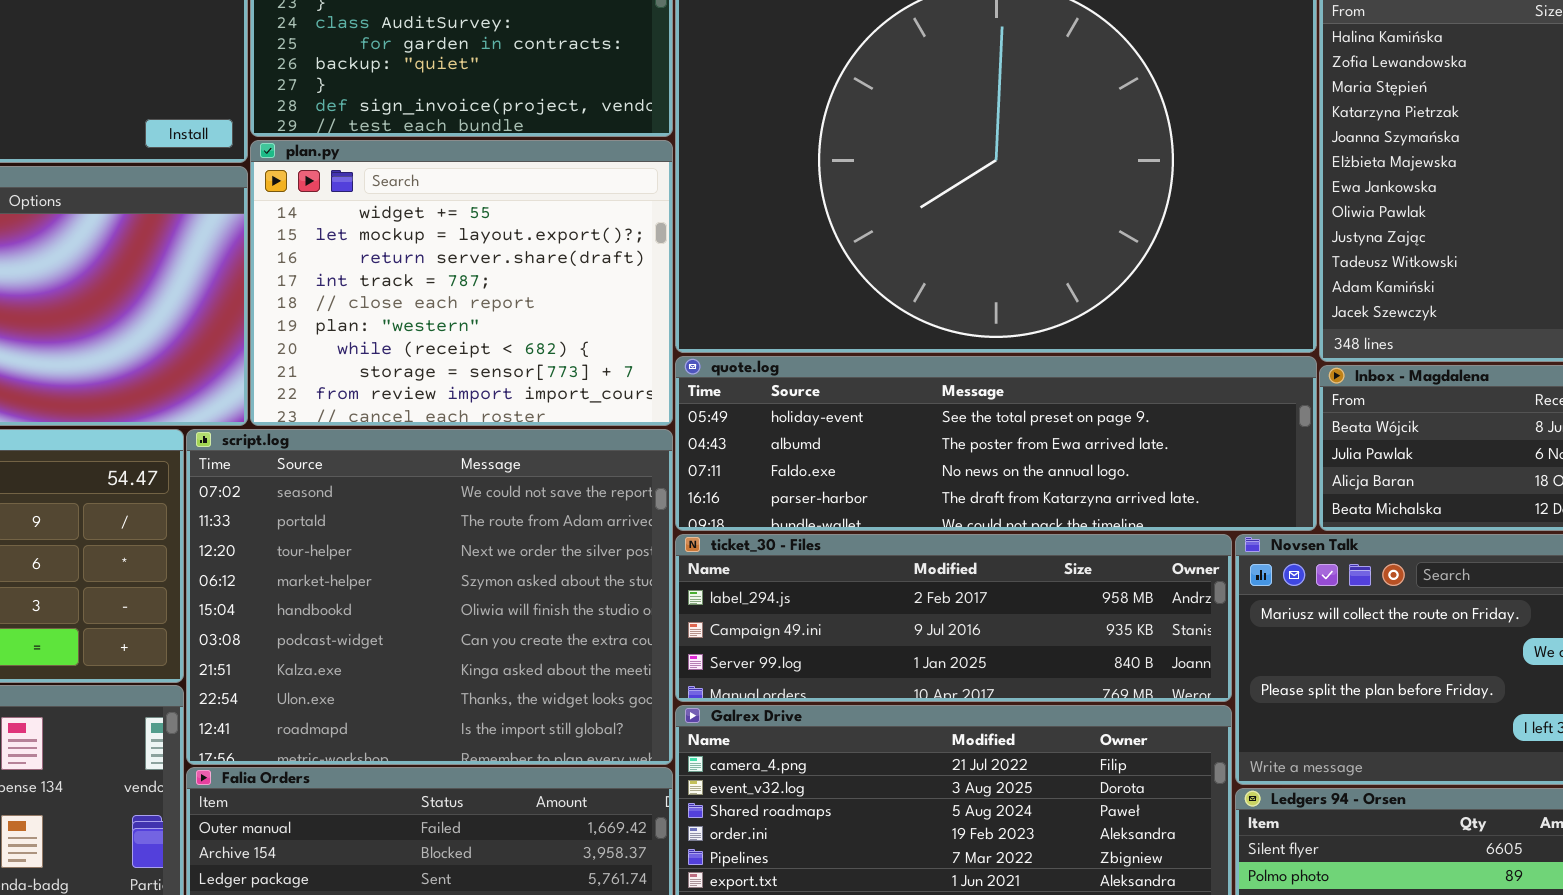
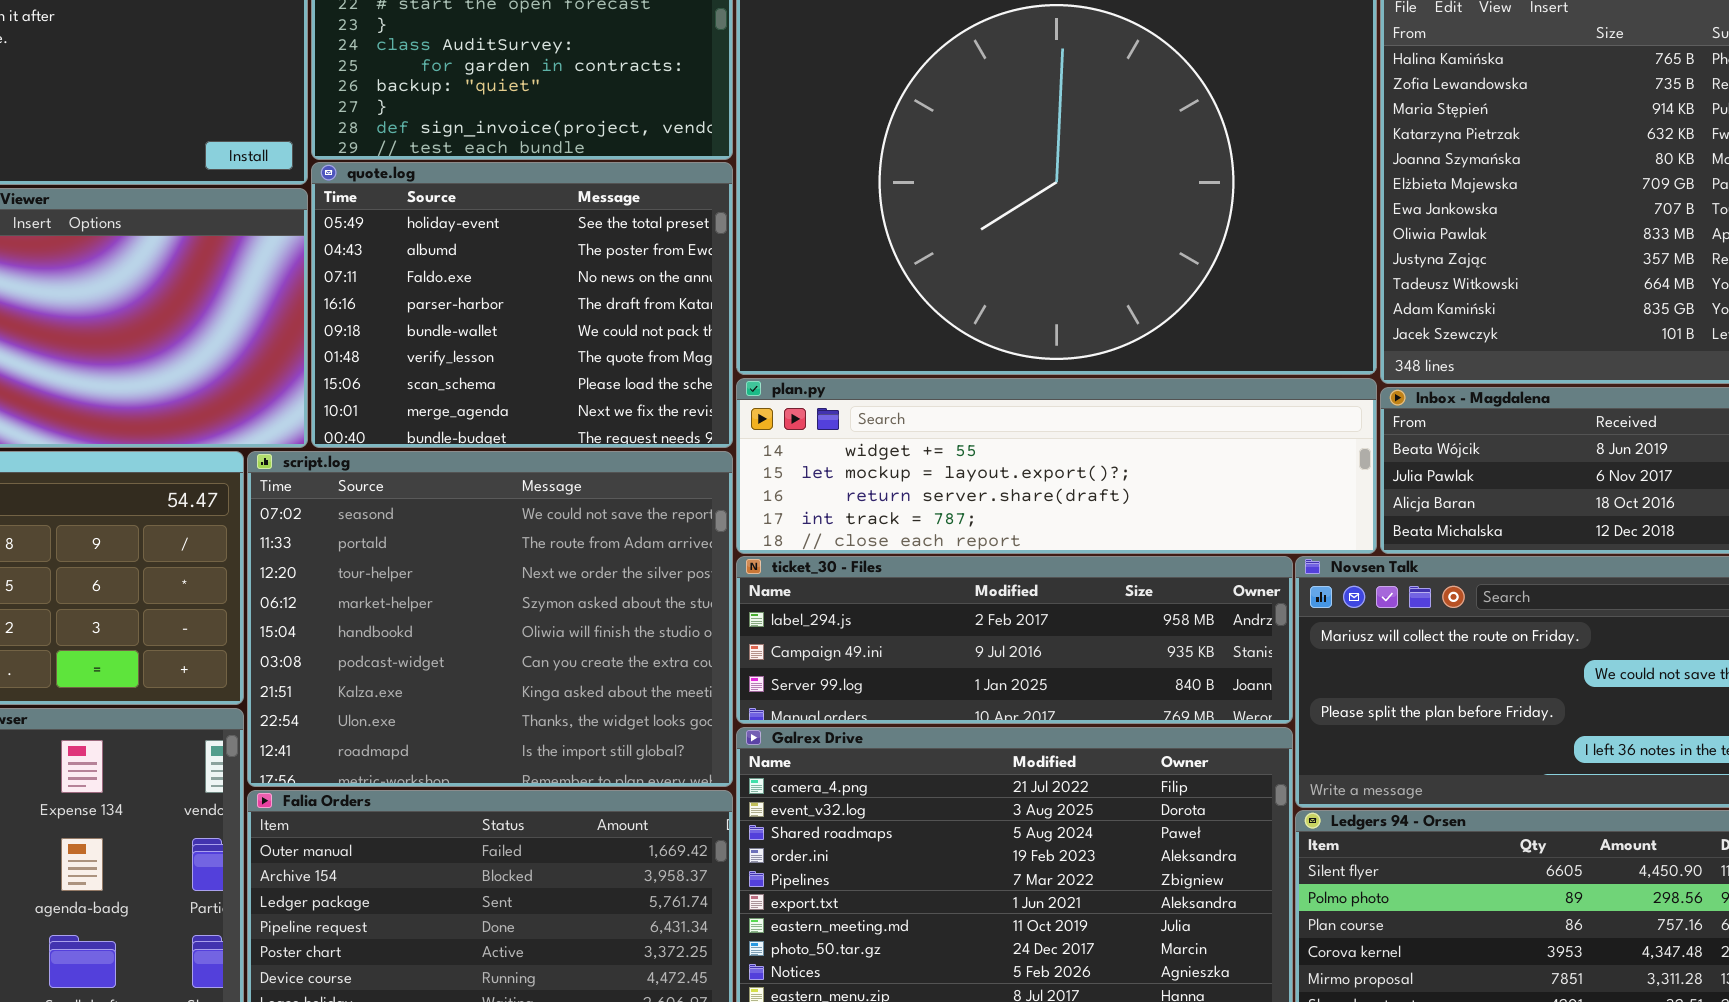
plan.py: [250,140,673,426] -> [736,378,1377,554], moved, resized
quote.log: [675,356,1317,531] -> [311,162,733,448], moved, resized

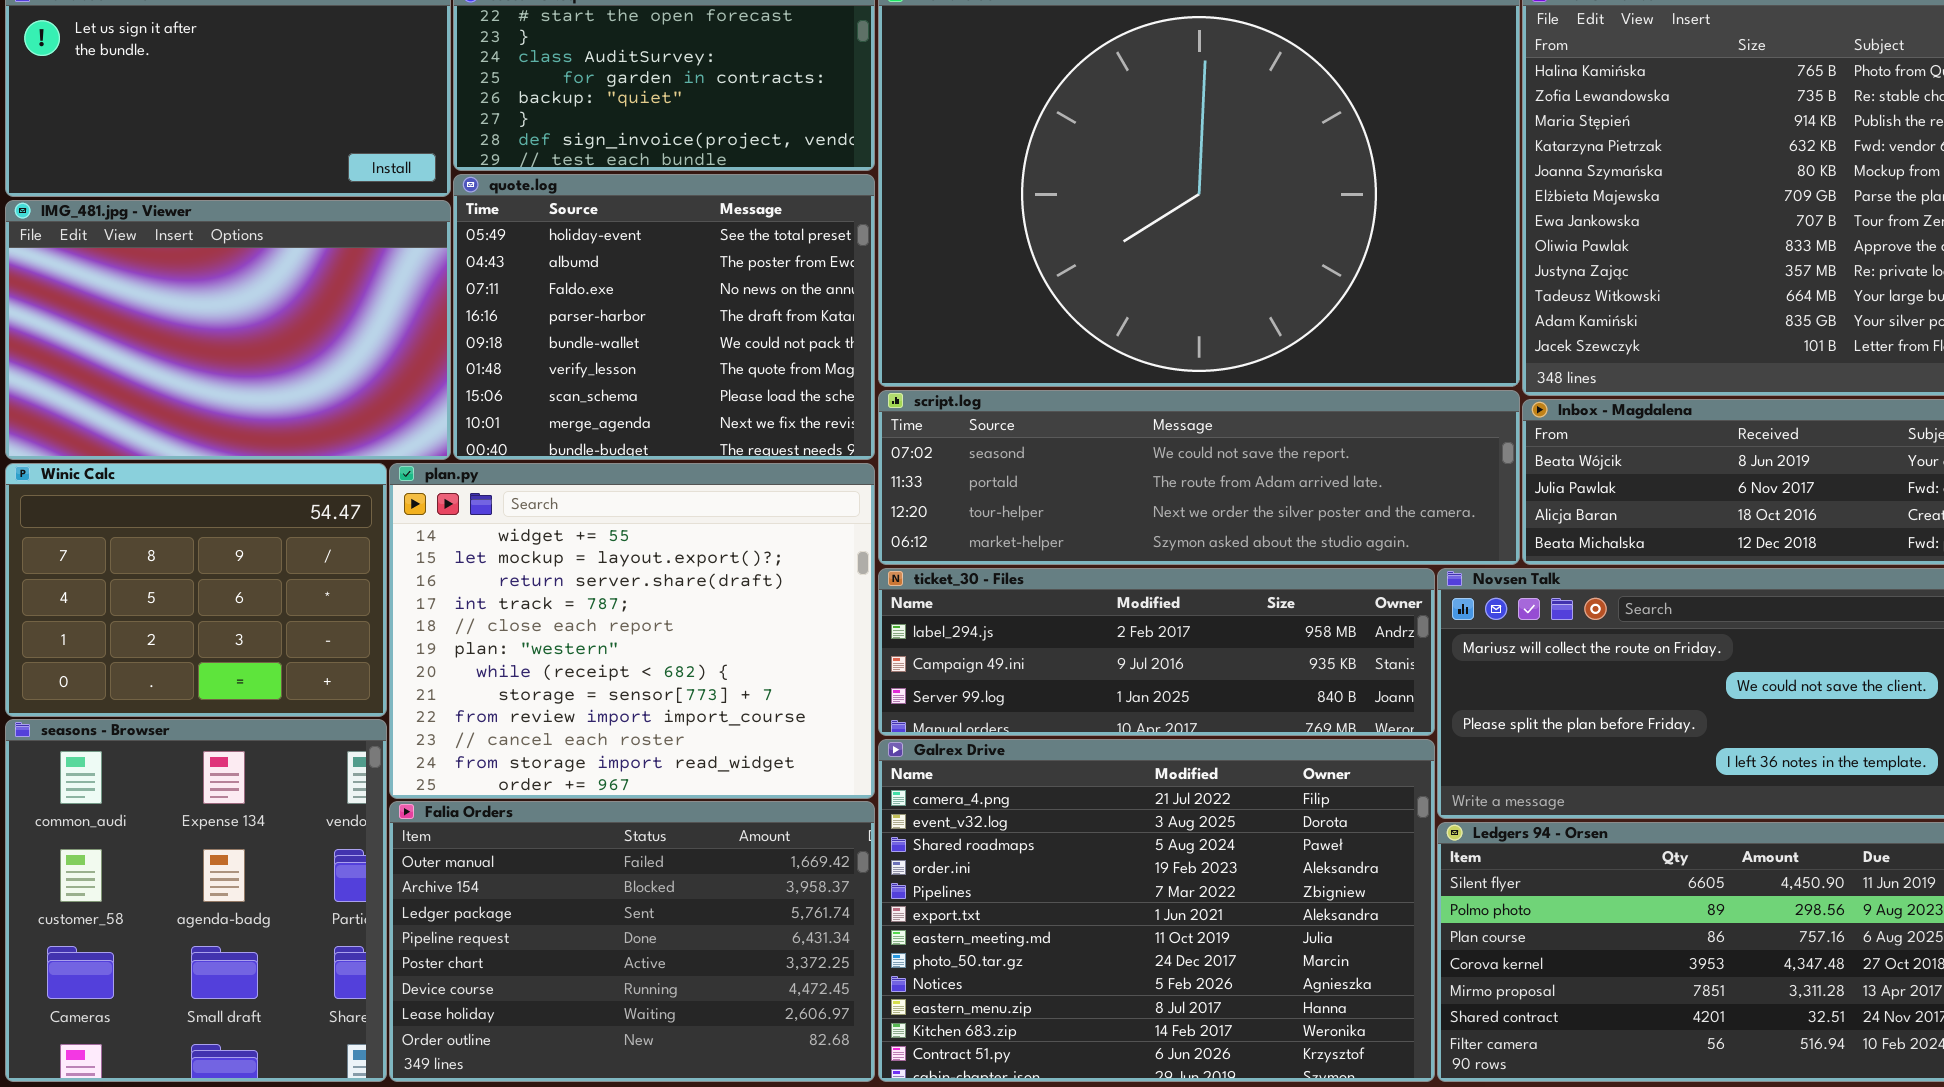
plan.py: [736,378,1377,554] -> [389,463,875,799], moved, resized
script.log: [247,451,733,787] -> [878,390,1520,565], moved, resized

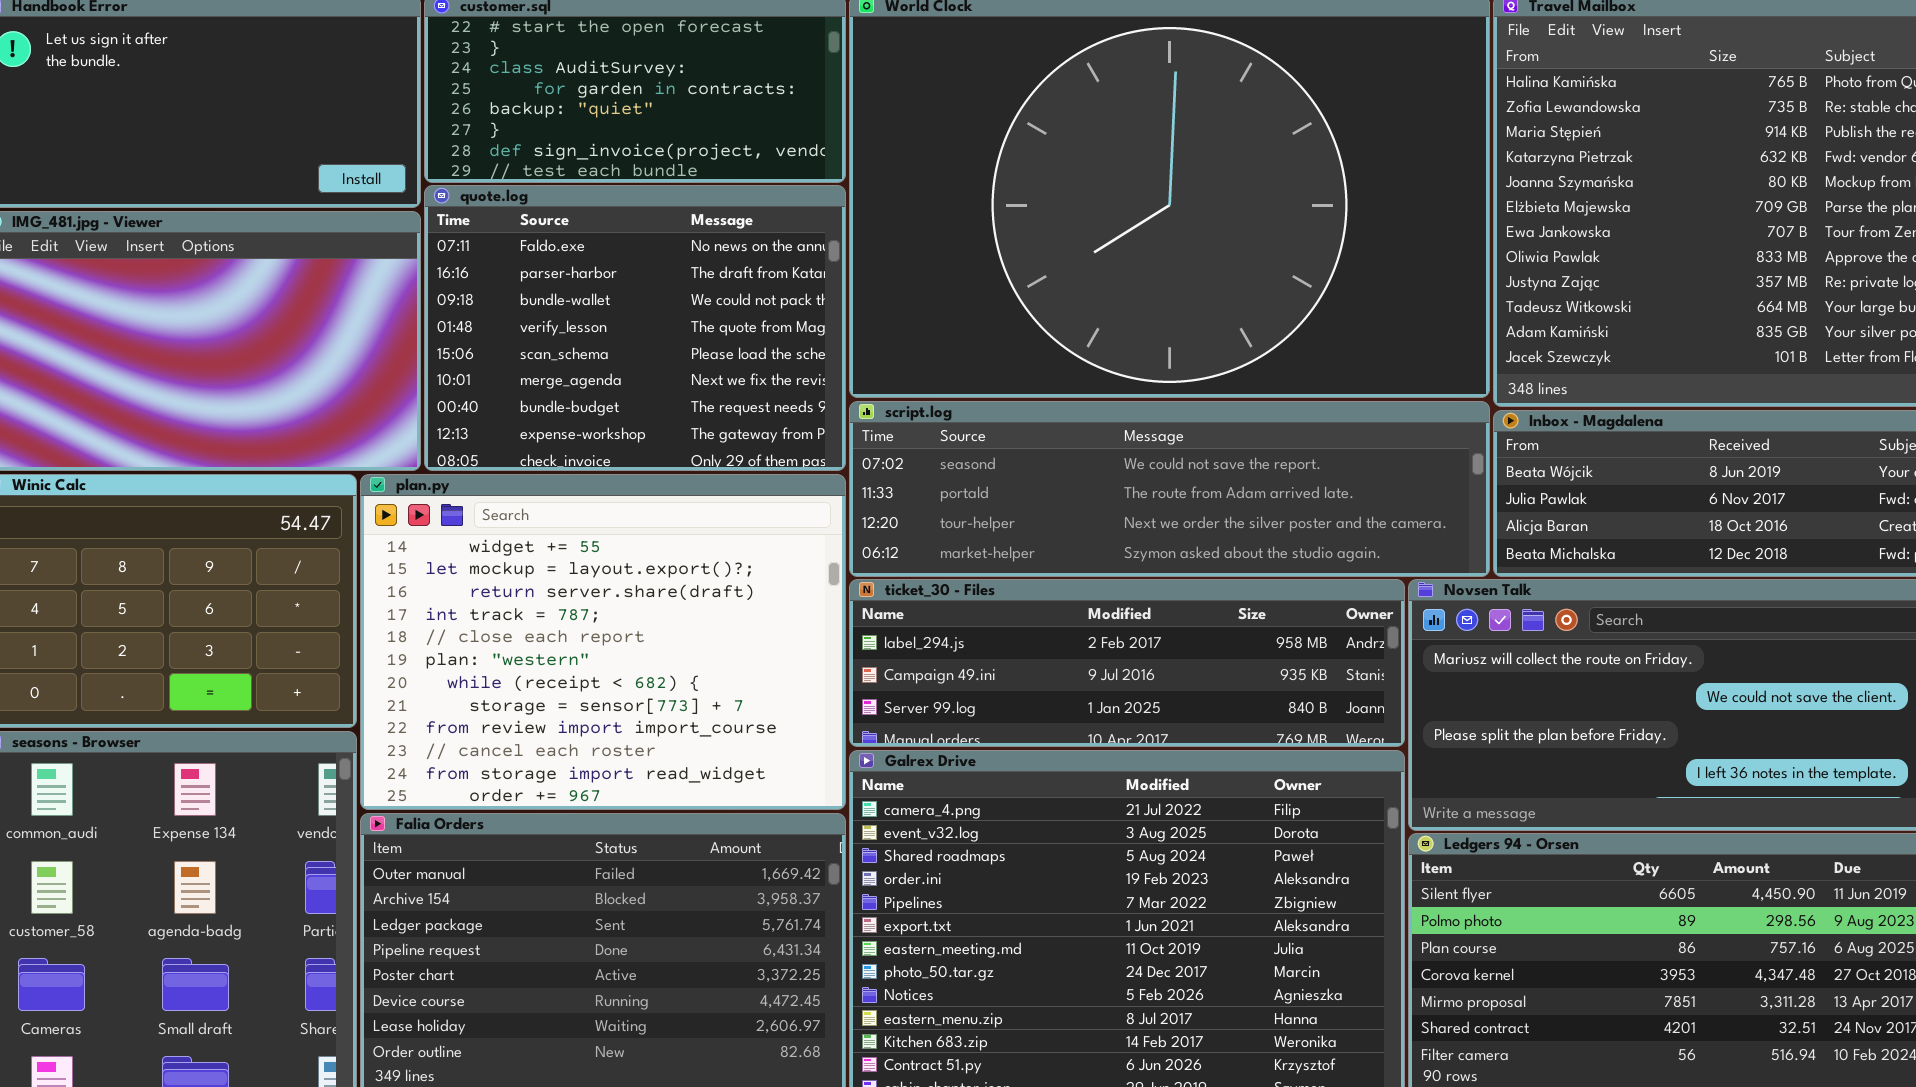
quote.log: [453,174,875,460] -> [424,185,846,471], scrolled down 2 rows

